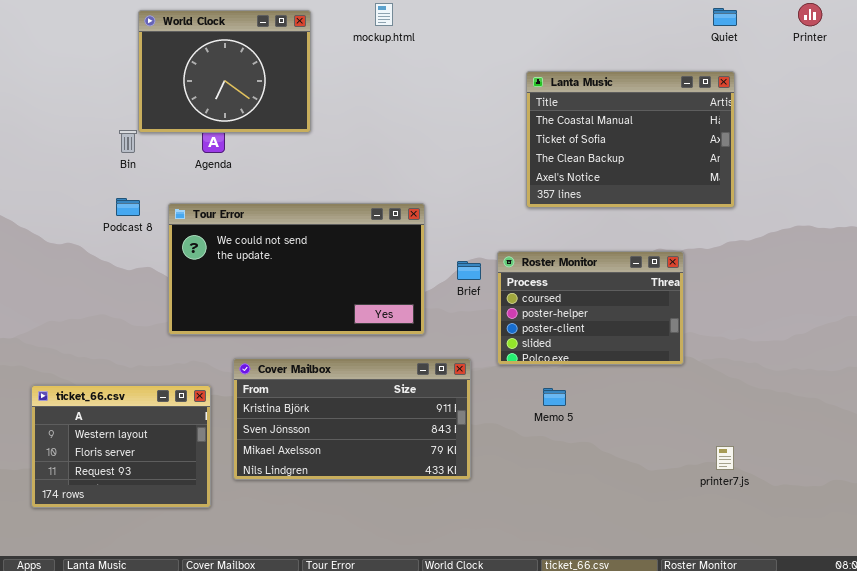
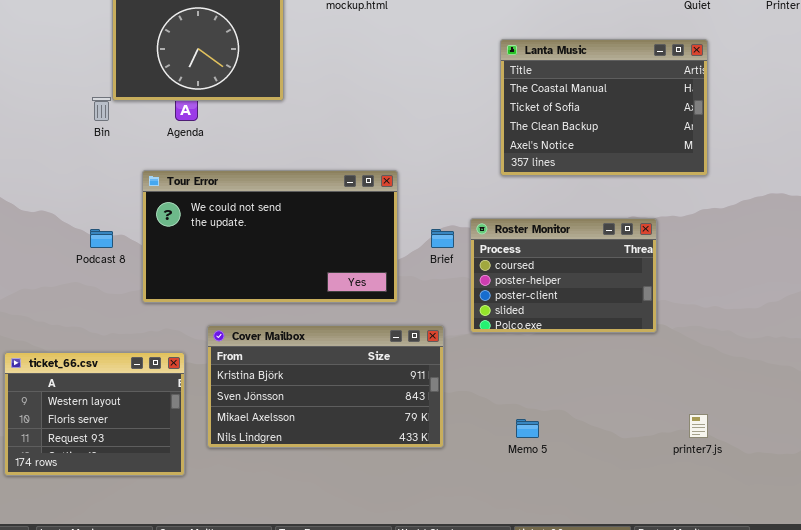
Podcast 8: [116,198,140,216] -> [90,229,113,248], moved
Memo 5: [543,388,566,406] -> [516,419,539,438], moved

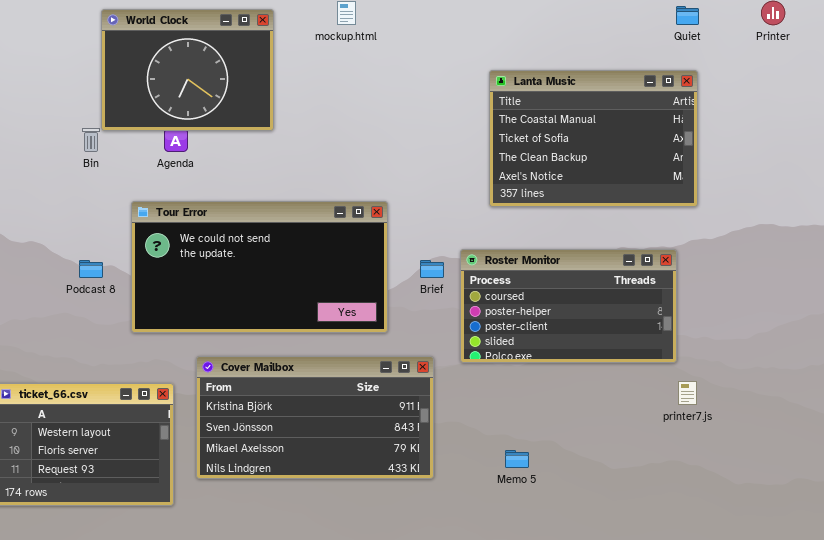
Roster Monitor: [470,218,657,333] -> [460,249,677,363], resized
printer7.js: [689,414,708,438] -> [678,381,697,405], moved

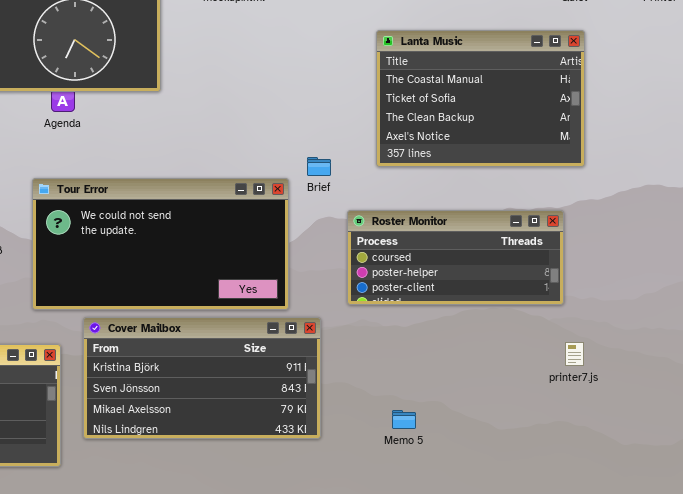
Tour Error: [131,201,388,333] -> [32,178,289,310], moved
Roster Monitor: [460,249,677,363] -> [347,210,564,305], resized
Brief: [420,260,444,278] -> [307,157,331,176], moved

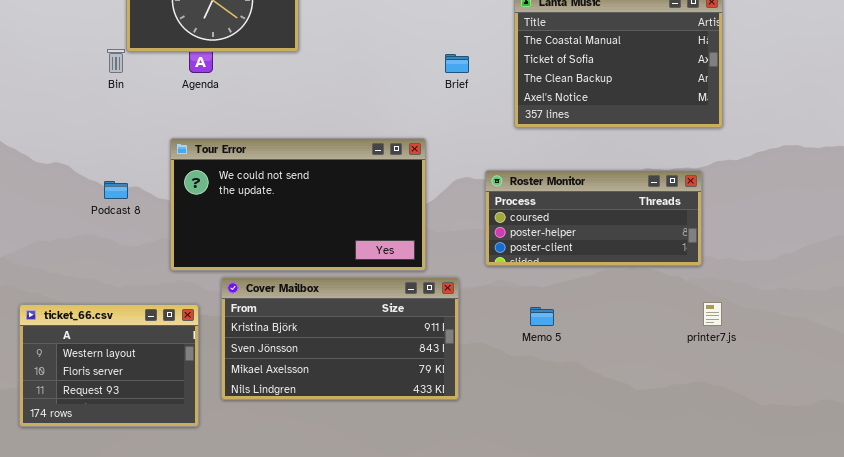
Brief: [307,157,331,176] -> [445,54,469,73], moved
Memo 5: [392,410,416,429] -> [530,307,554,326], moved

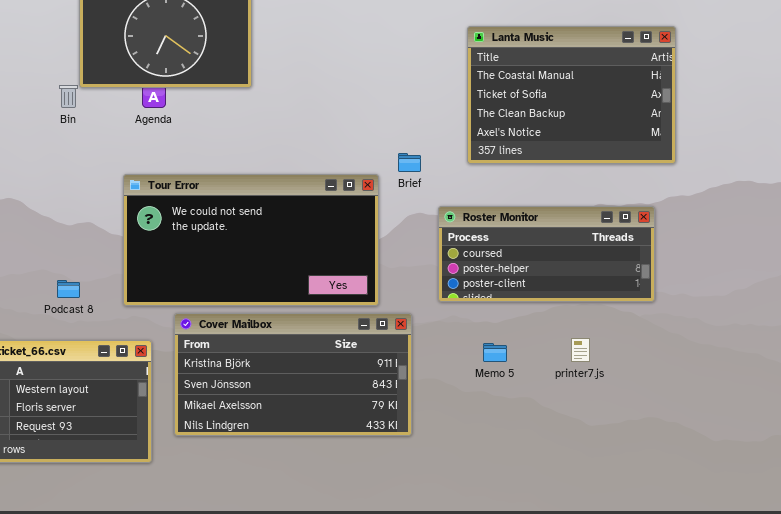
Brief: [445,54,469,73] -> [398,153,421,172], moved
Podcast 8: [104,181,128,199] -> [57,280,80,298], moved
printer7.js: [703,302,722,326] -> [571,338,590,362], moved

